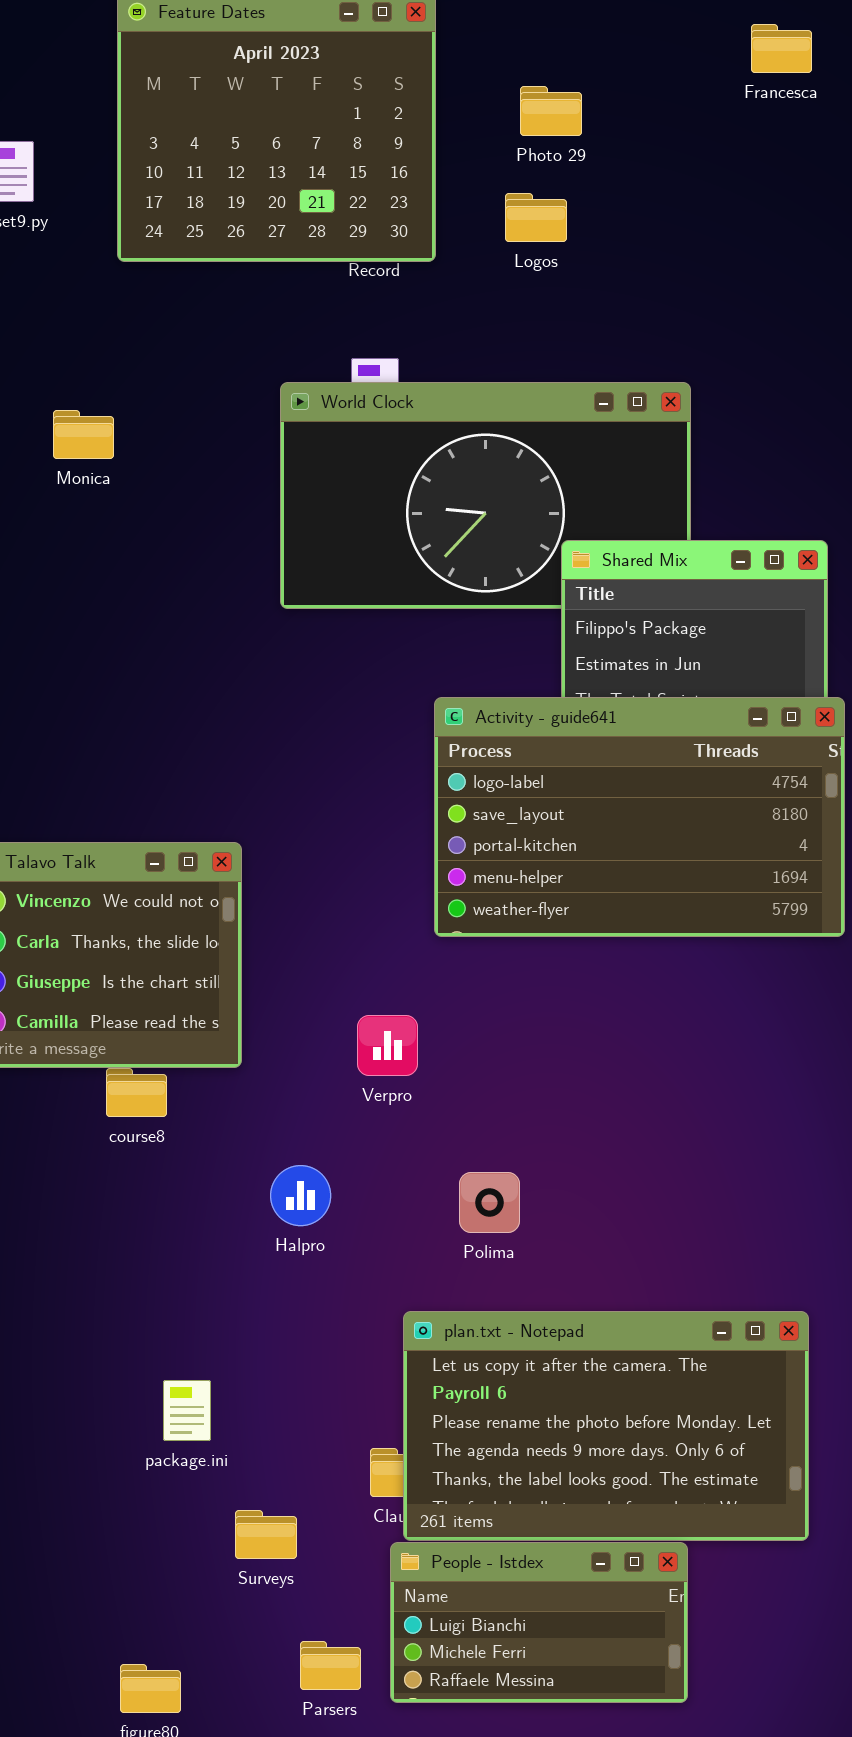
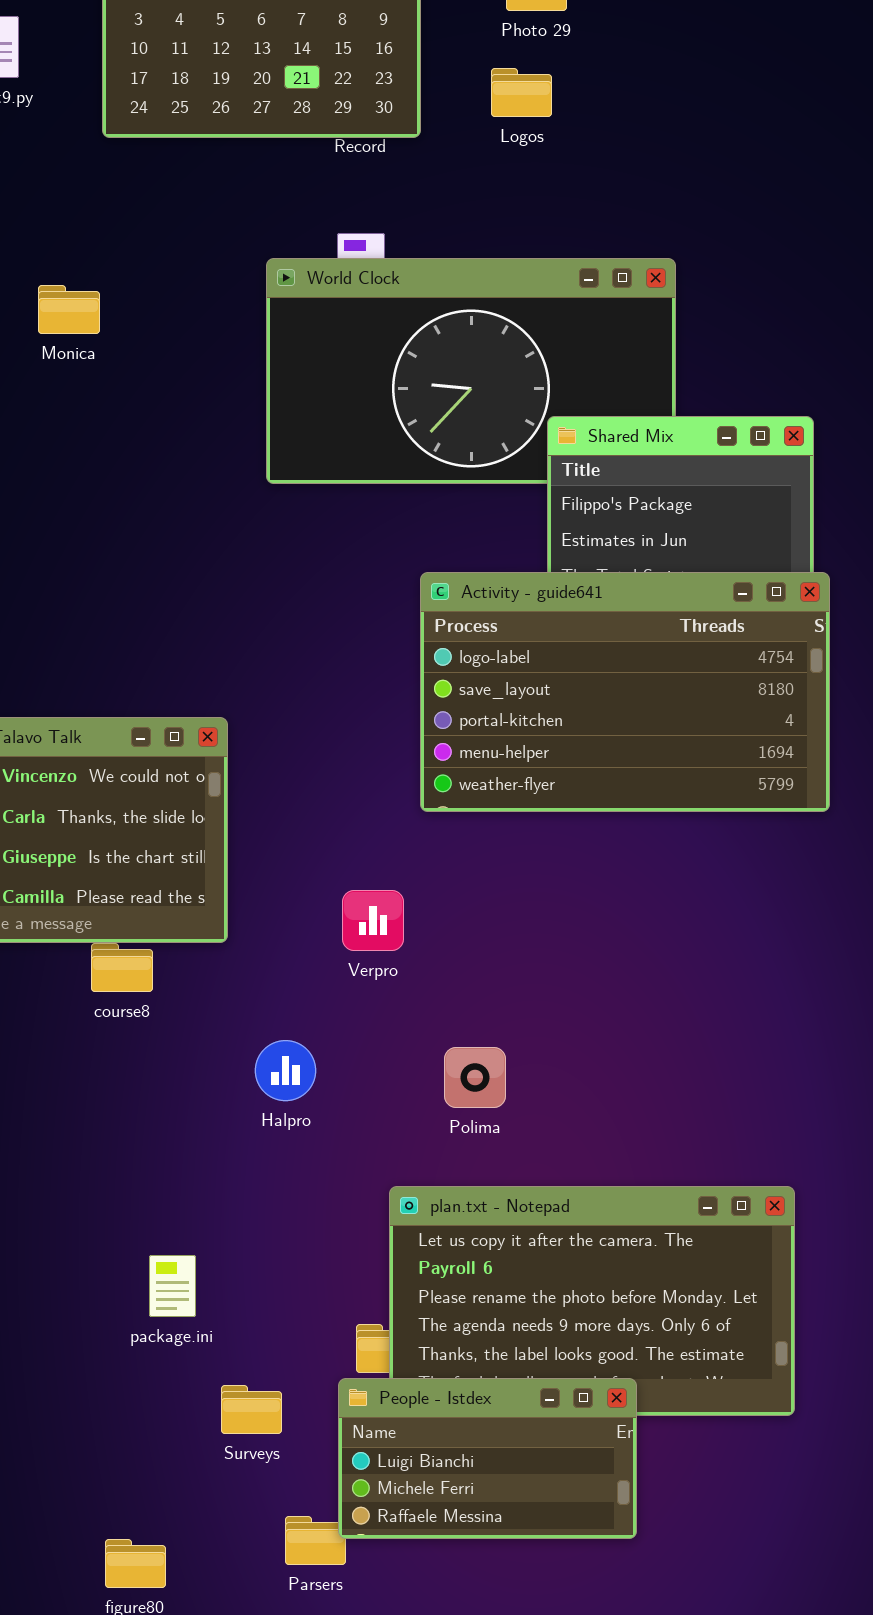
People - Istdex: [390,1542,688,1703] -> [338,1378,637,1539], moved

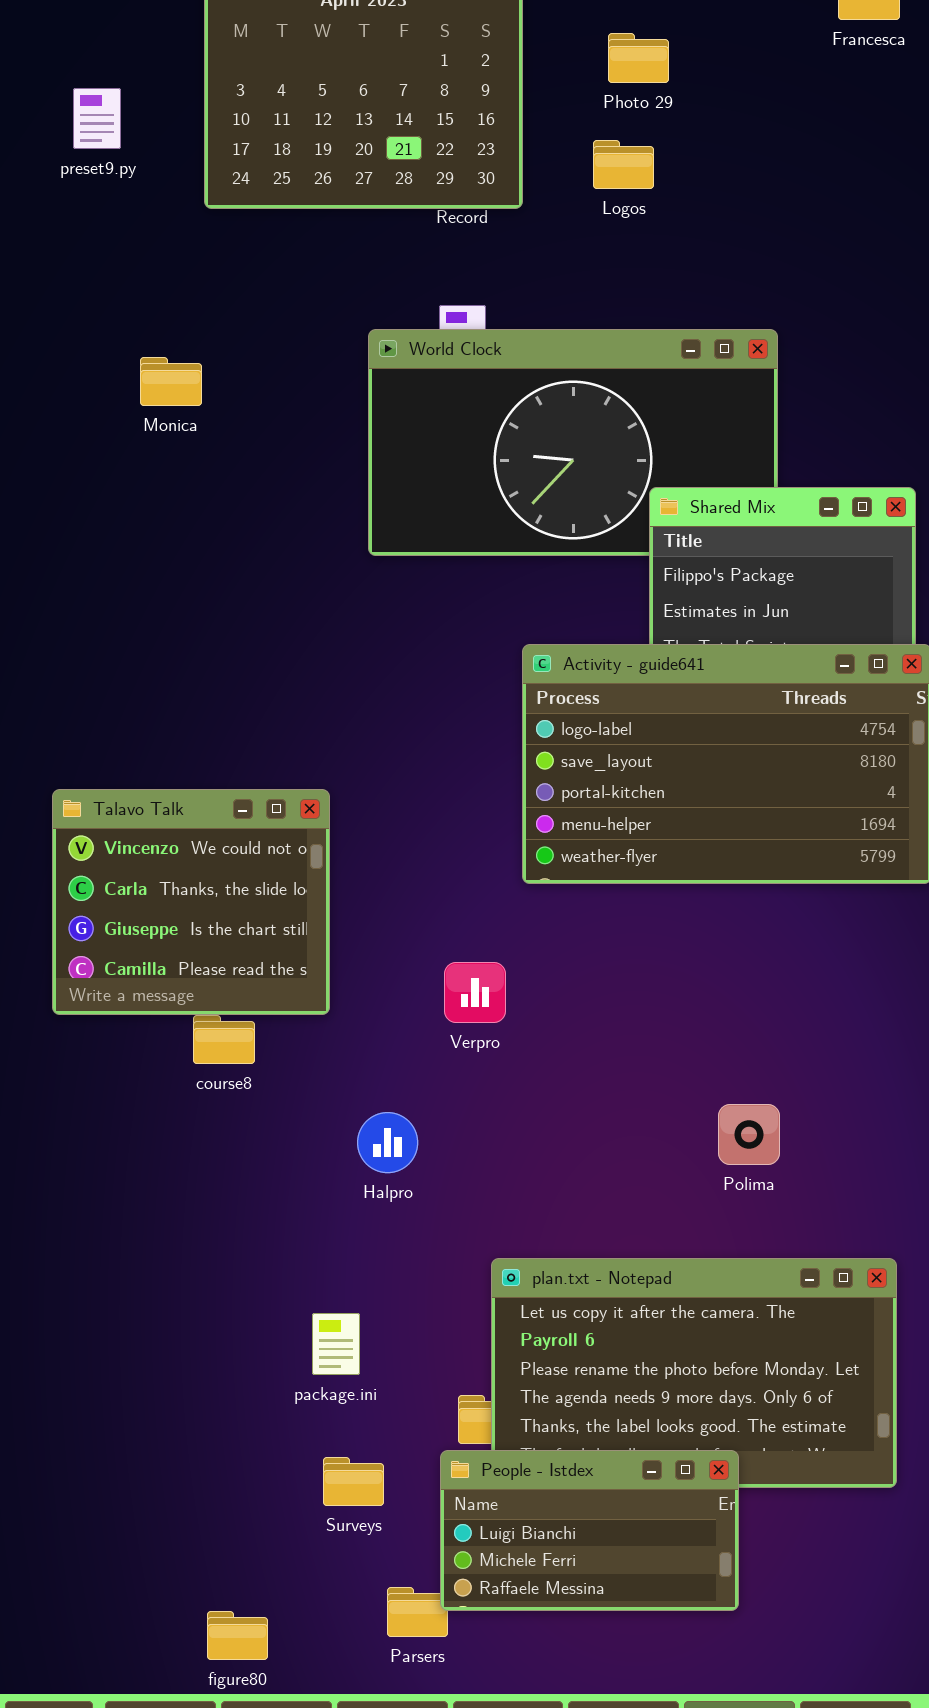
Polima: [444,1047,506,1108] -> [718,1104,780,1165], moved
package.ini: [149,1255,196,1317] -> [312,1313,360,1375], moved

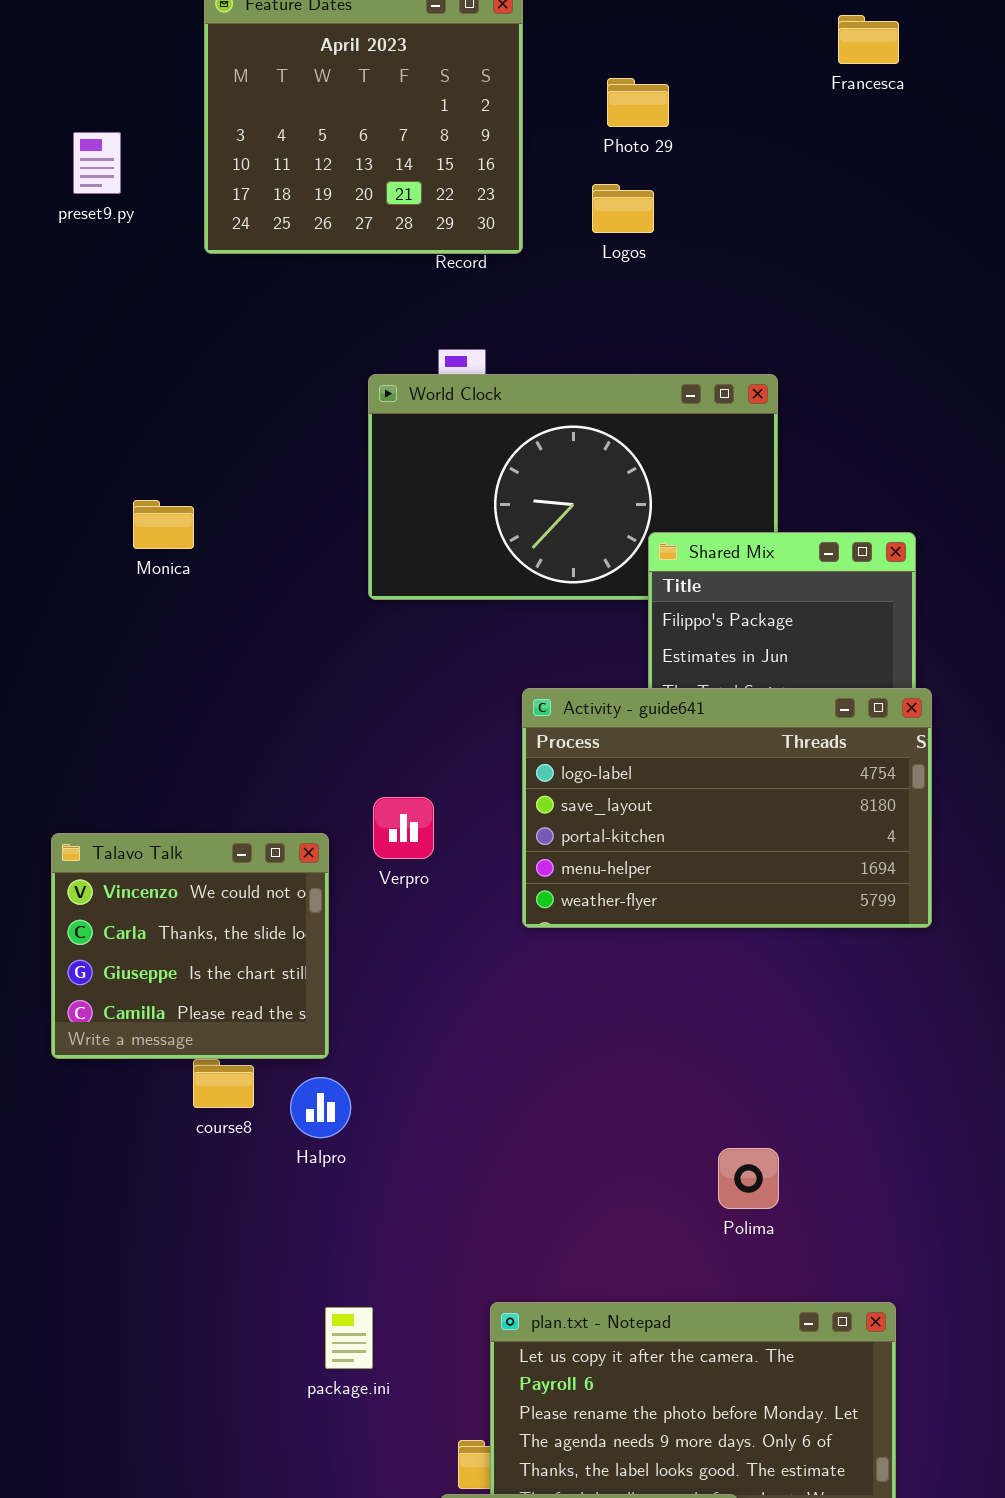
Monica: [140,357,202,406] -> [133,500,194,549], moved
Verpro: [444,962,506,1023] -> [373,797,434,859], moved
Halpro: [357,1112,418,1173] -> [290,1077,351,1138], moved
package.ini: [312,1313,360,1375] -> [325,1307,373,1369], moved

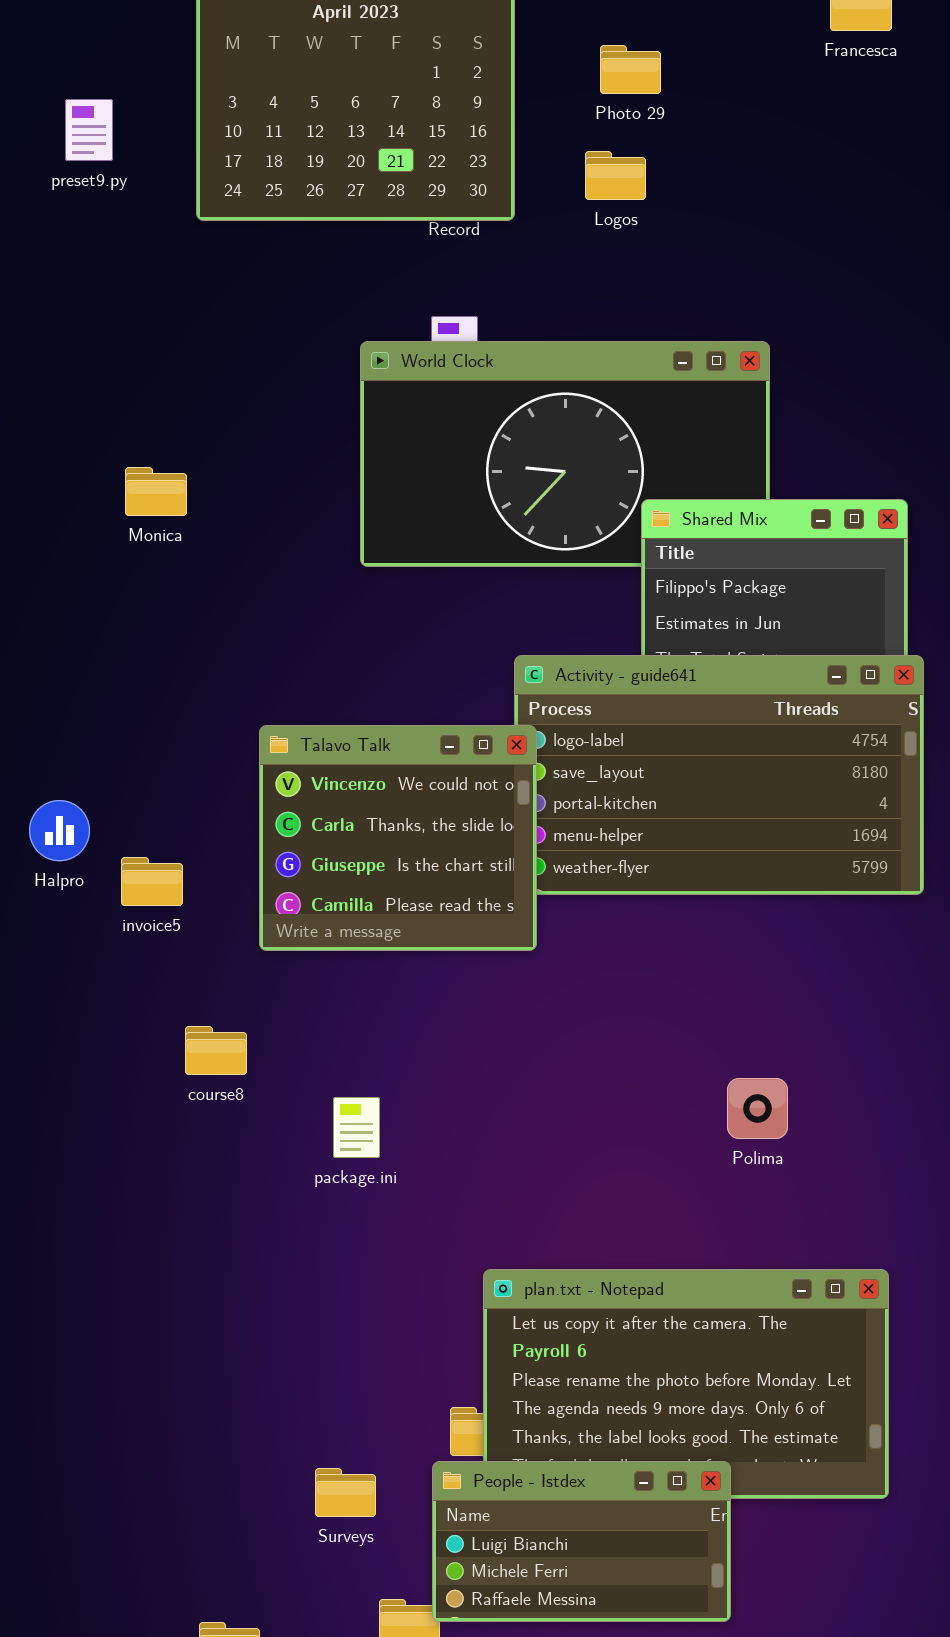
Talavo Talk: [51,833,329,1059] -> [259,725,537,951], moved
Halpro: [290,1077,351,1138] -> [29,800,90,861], moved
Polima: [718,1148,779,1209] -> [727,1078,788,1139], moved
package.ini: [325,1307,373,1369] -> [333,1097,380,1158], moved

